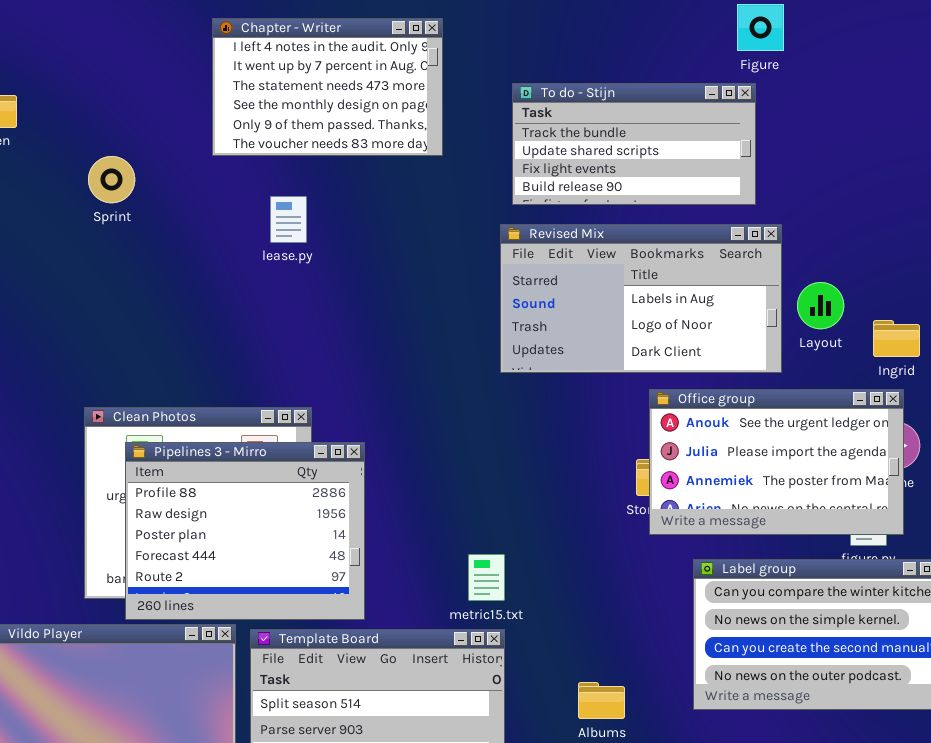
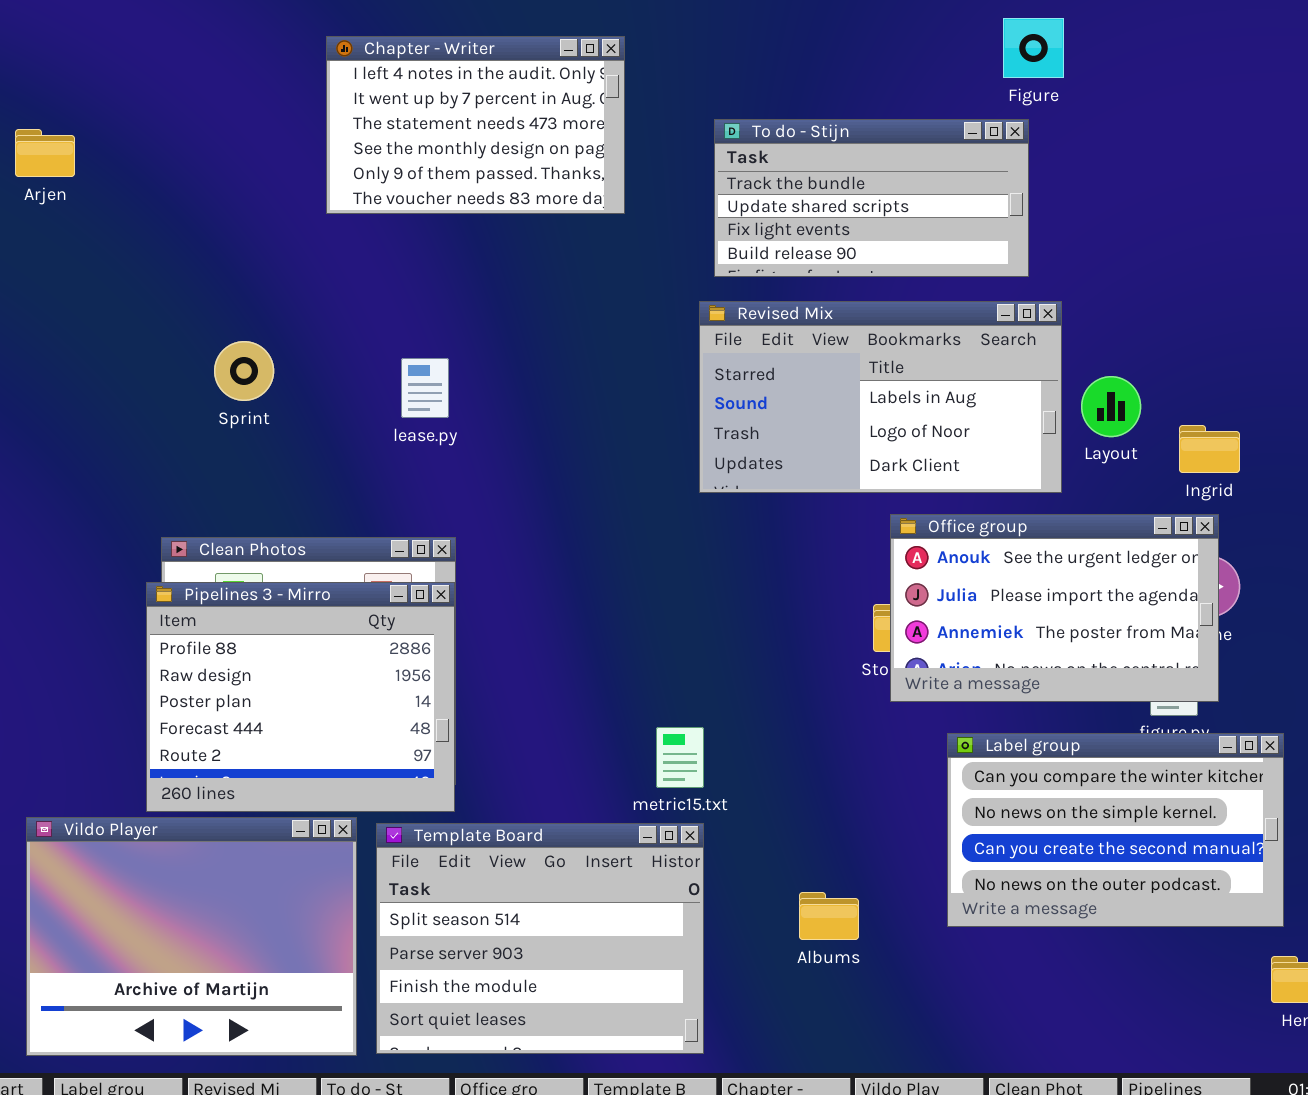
Sprint: [88,156,135,203] -> [214,341,274,401], moved
lease.py: [270,196,307,243] -> [401,358,449,418], moved
Pipelines 3 - Mirro: [125,442,365,620] -> [146,582,455,812], moved

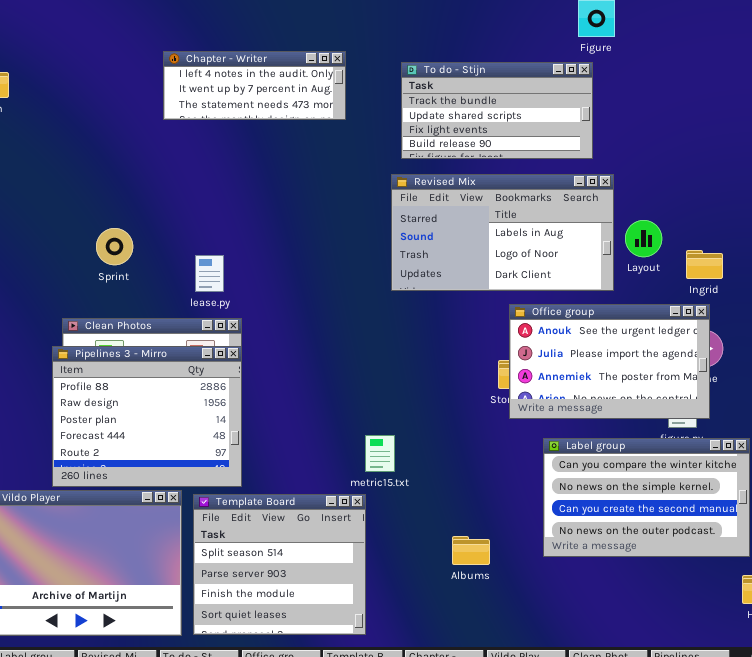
Chapter - Writer: [326,36,625,214] -> [163,51,346,120], resized
Sprint: [214,341,274,401] -> [96,228,133,265], moved
lease.py: [401,358,449,418] -> [195,255,224,292], moved
Template Board: [376,823,704,1054] -> [193,494,366,635], resized

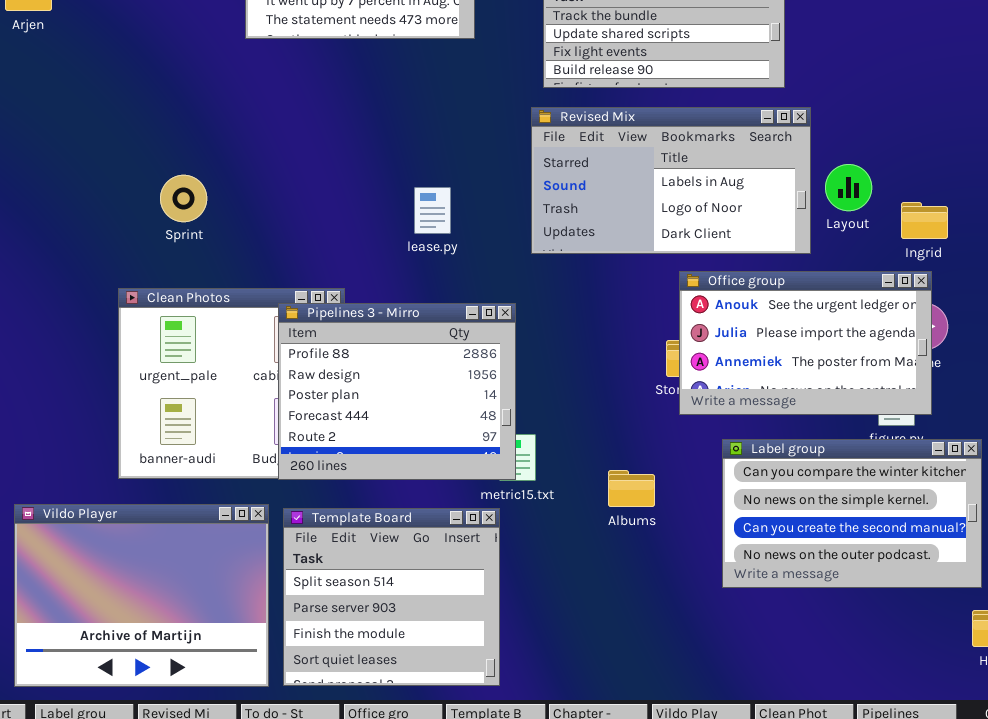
lease.py: [195,255,224,292] -> [414,187,451,234], moved
Pipelines 3 - Mirro: [52,346,242,487] -> [278,303,516,480], moved
Albums: [452,536,490,565] -> [608,470,655,507], moved

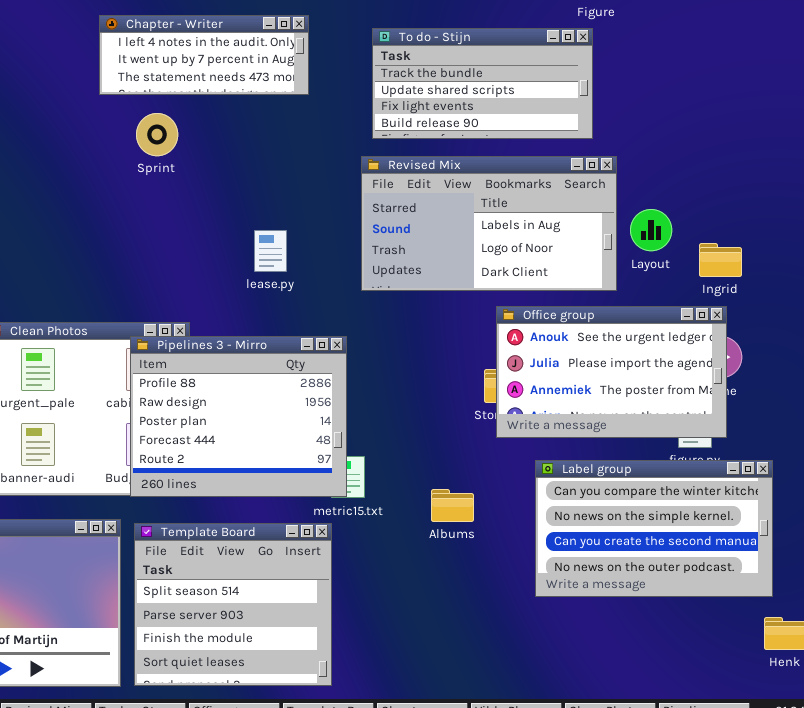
Sprint: [160,175,207,222] -> [136,113,178,156], moved

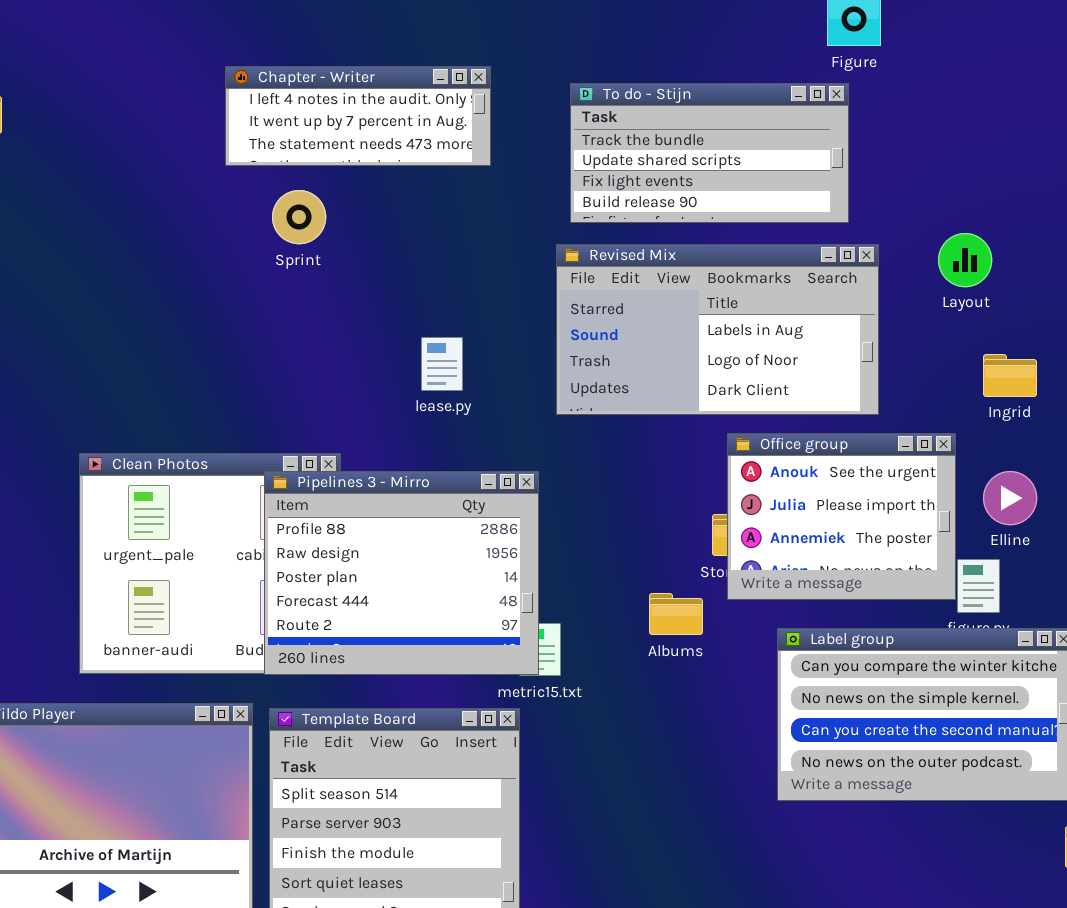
Layout: [630,209,672,251] -> [938,233,992,287], moved
Office group: [496,306,727,438] -> [727,433,956,600], resized
Albums: [431,489,474,522] -> [649,593,703,635], moved

